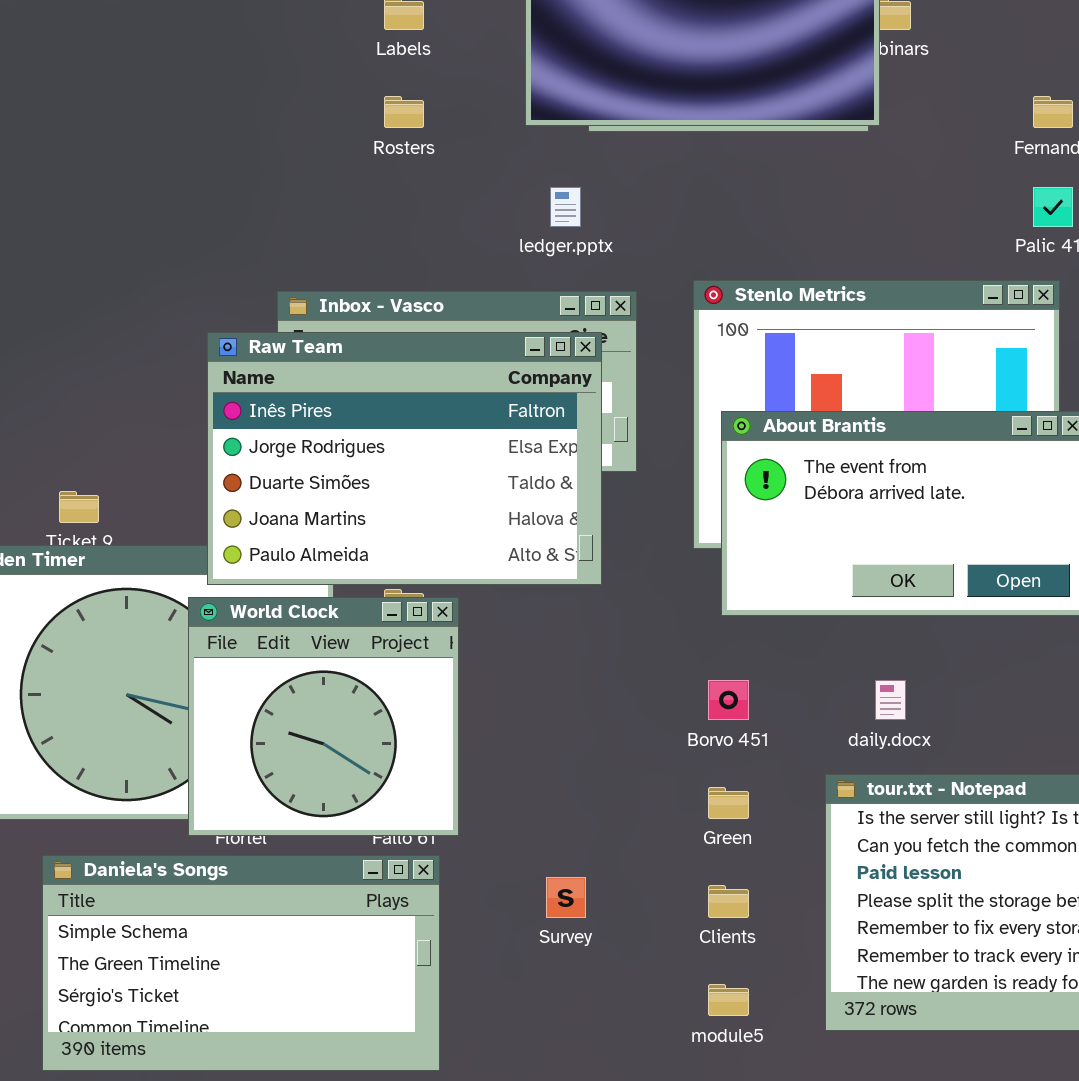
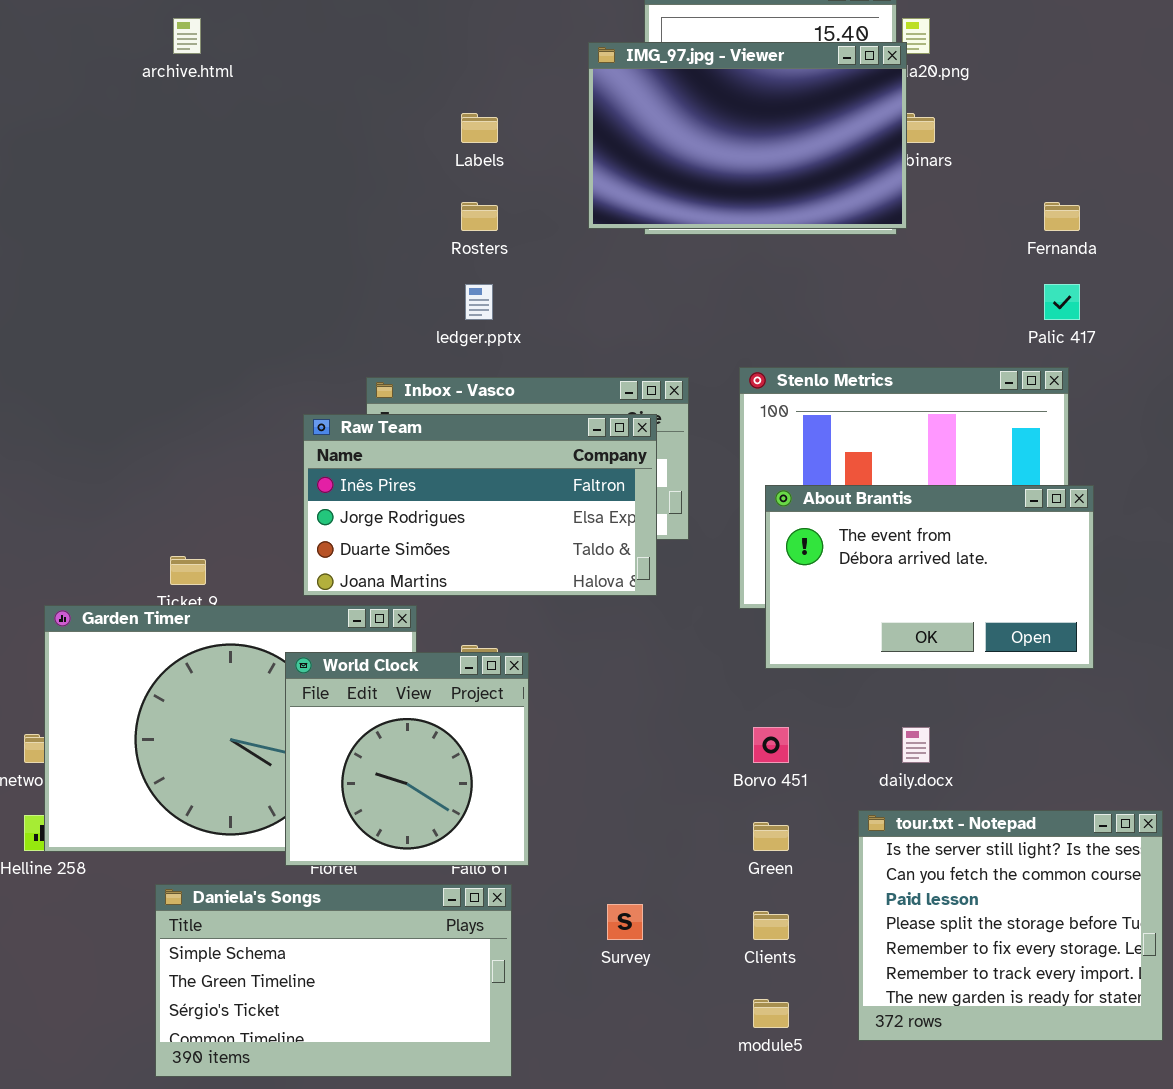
ledger.pptx: [550,187,581,227] -> [465,284,493,320], moved
Raw Team: [207,332,602,585] -> [303,414,657,596], resized

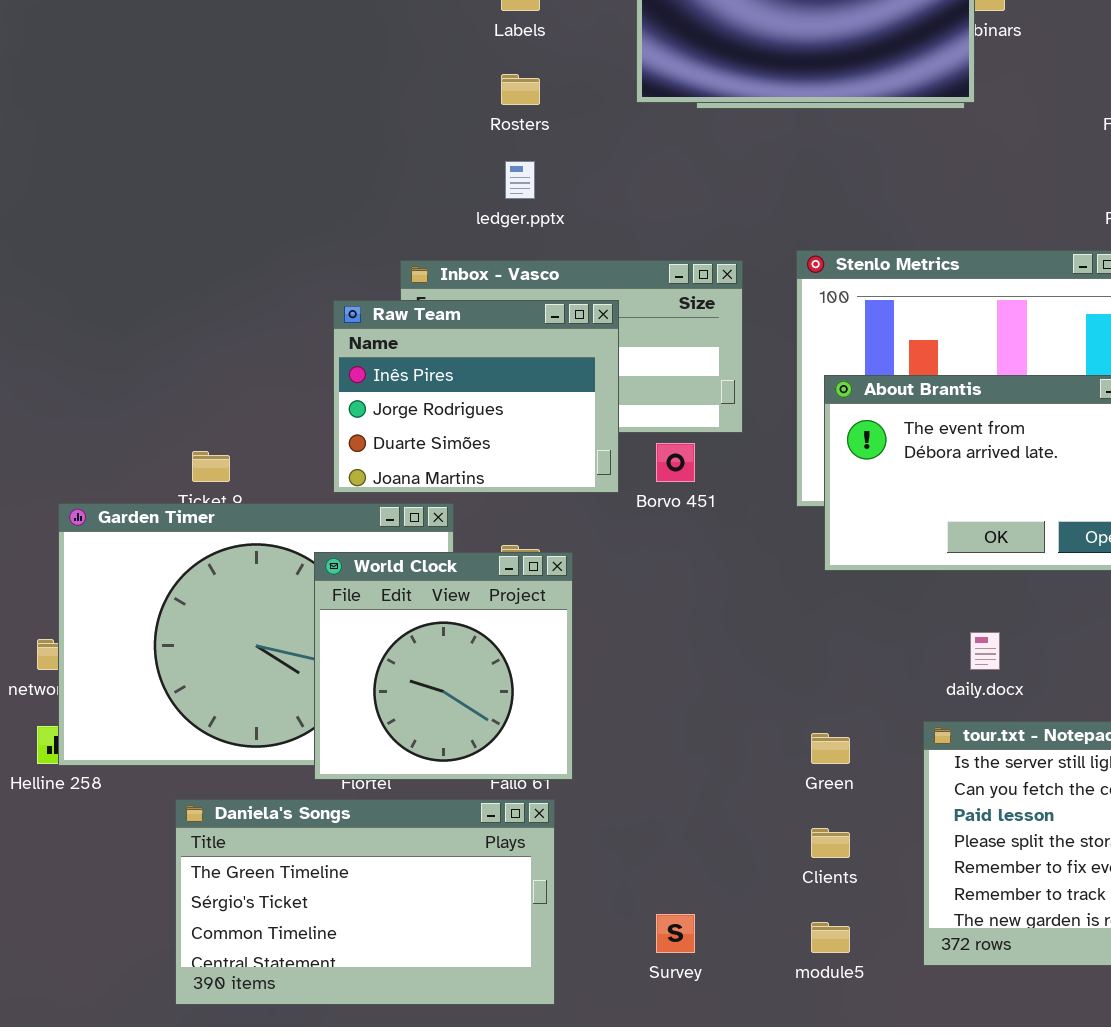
Raw Team: [303,414,657,596] -> [333,300,619,493], resized
Borvo 451: [753,727,789,763] -> [656,443,695,482], moved
Daniela's Songs: [155,884,512,1077] -> [175,799,555,1005], scrolled down 1 row
Survey: [607,904,643,940] -> [656,914,695,953], moved

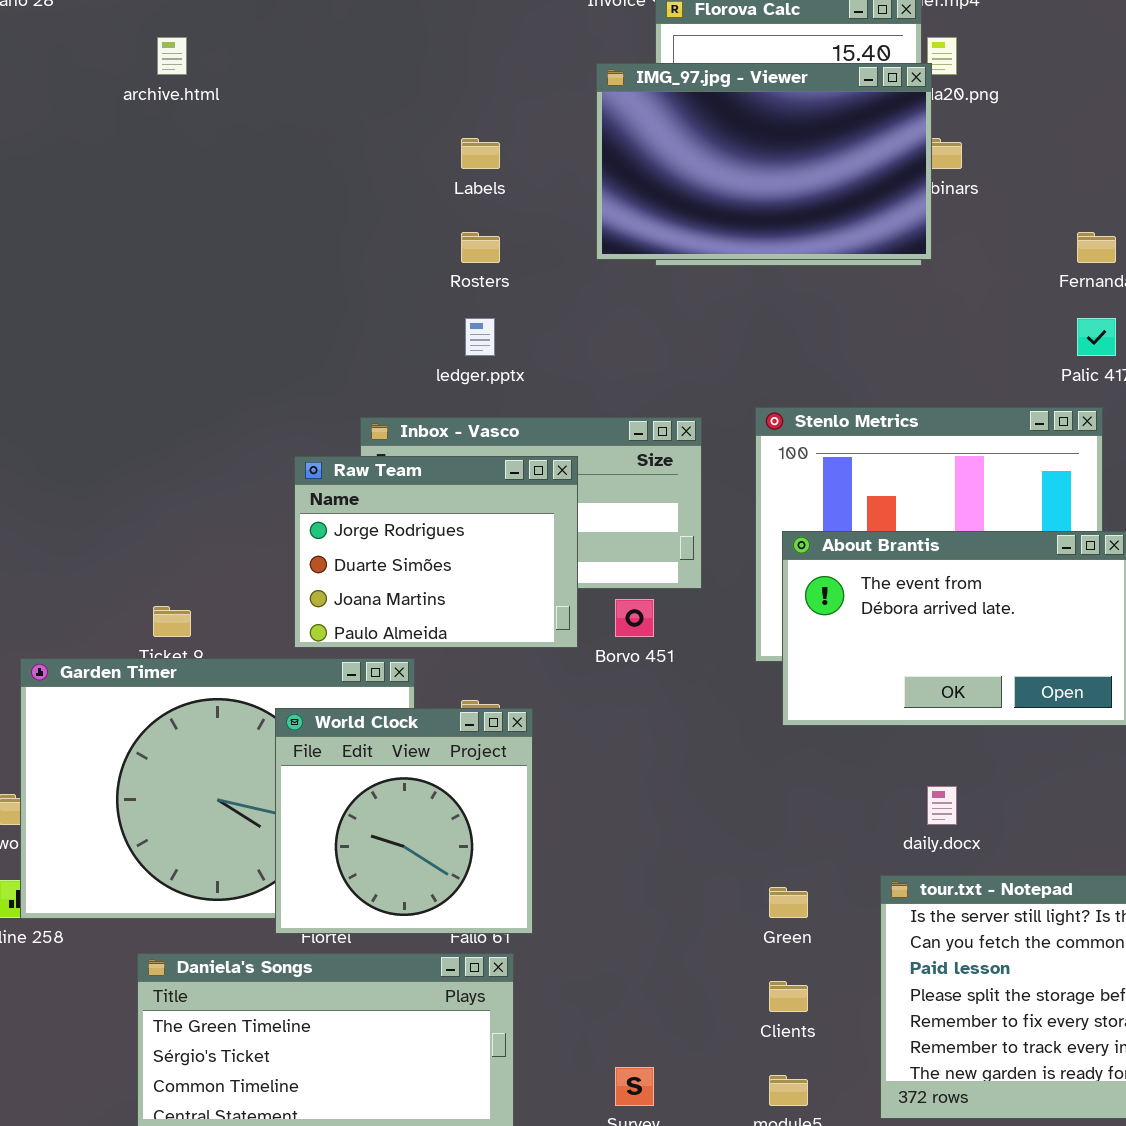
Raw Team: [333,300,619,493] -> [294,456,578,648], scrolled down 1 row

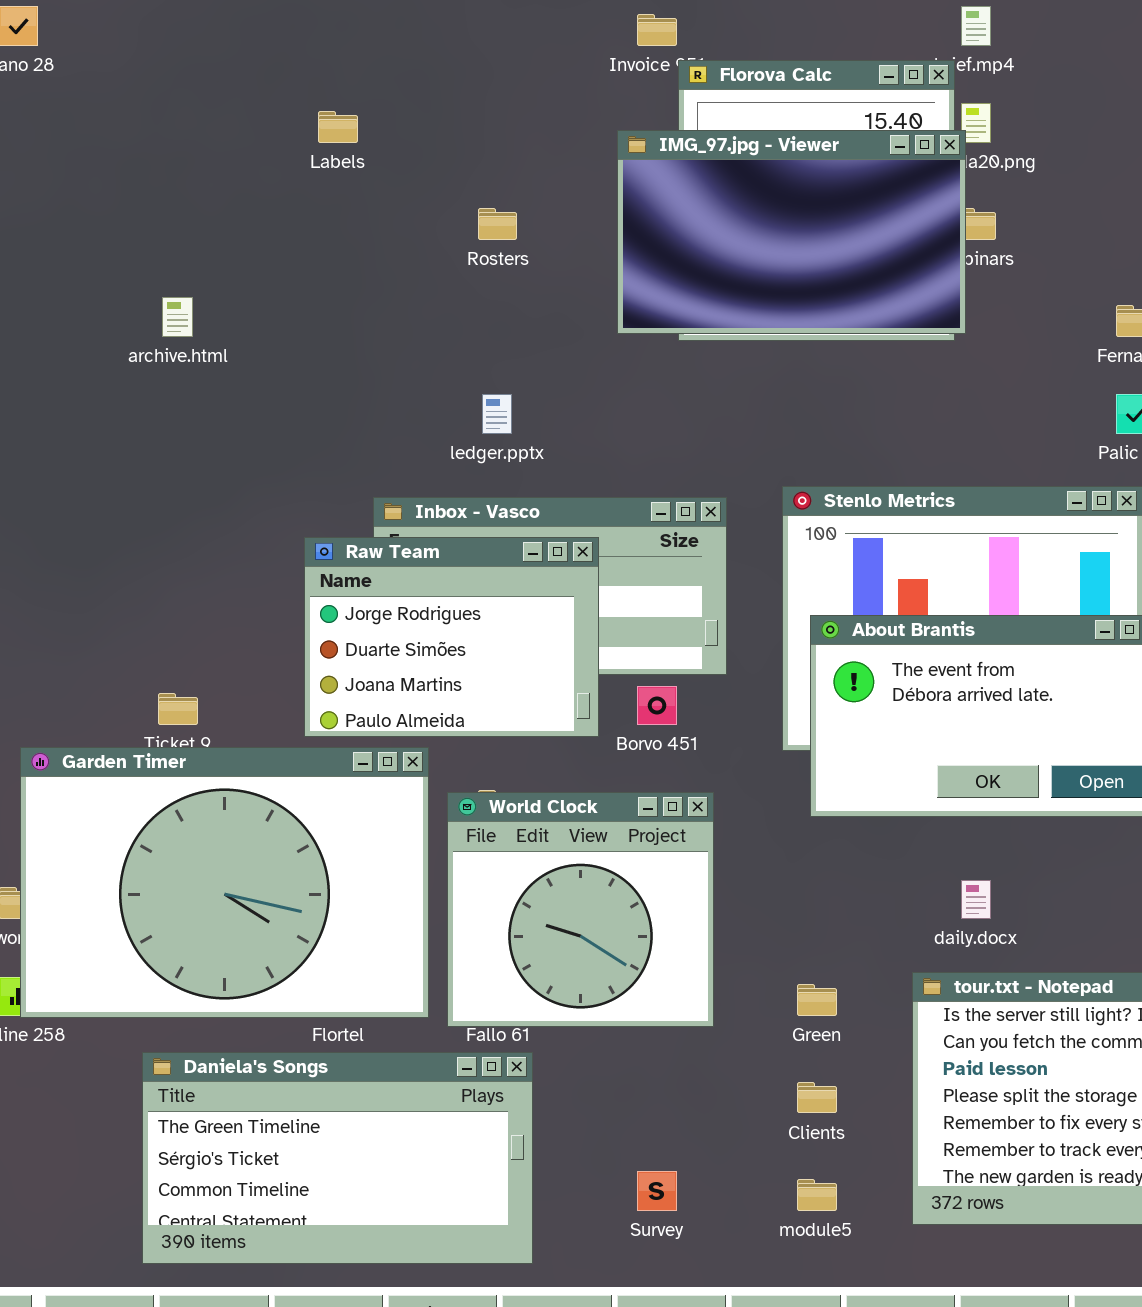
archive.html: [157,37,187,75] -> [162,297,193,337], moved
Labels: [461,138,500,169] -> [318,111,358,143], moved
Rosters: [461,232,500,263] -> [478,208,517,240], moved
World Clock: [275,708,533,934] -> [447,792,714,1027], moved

